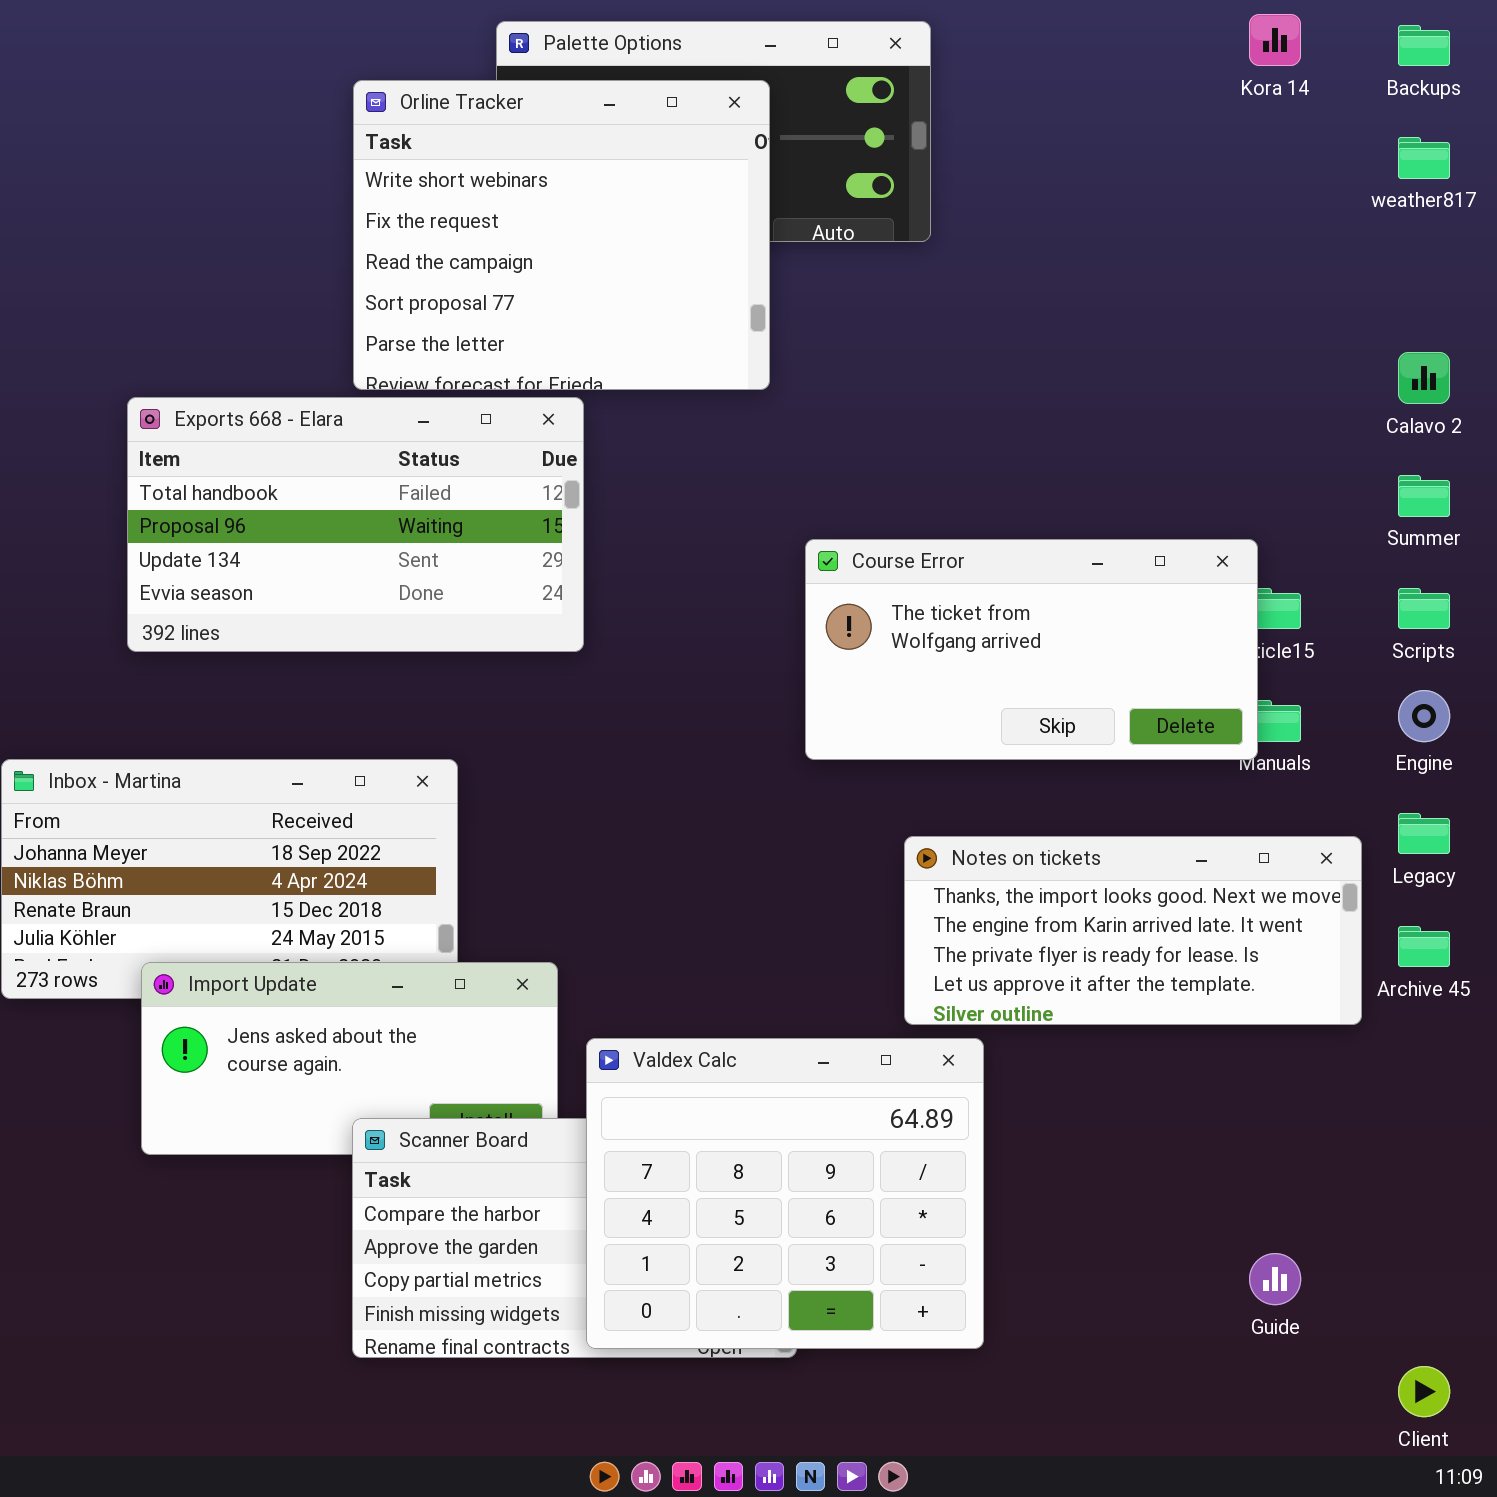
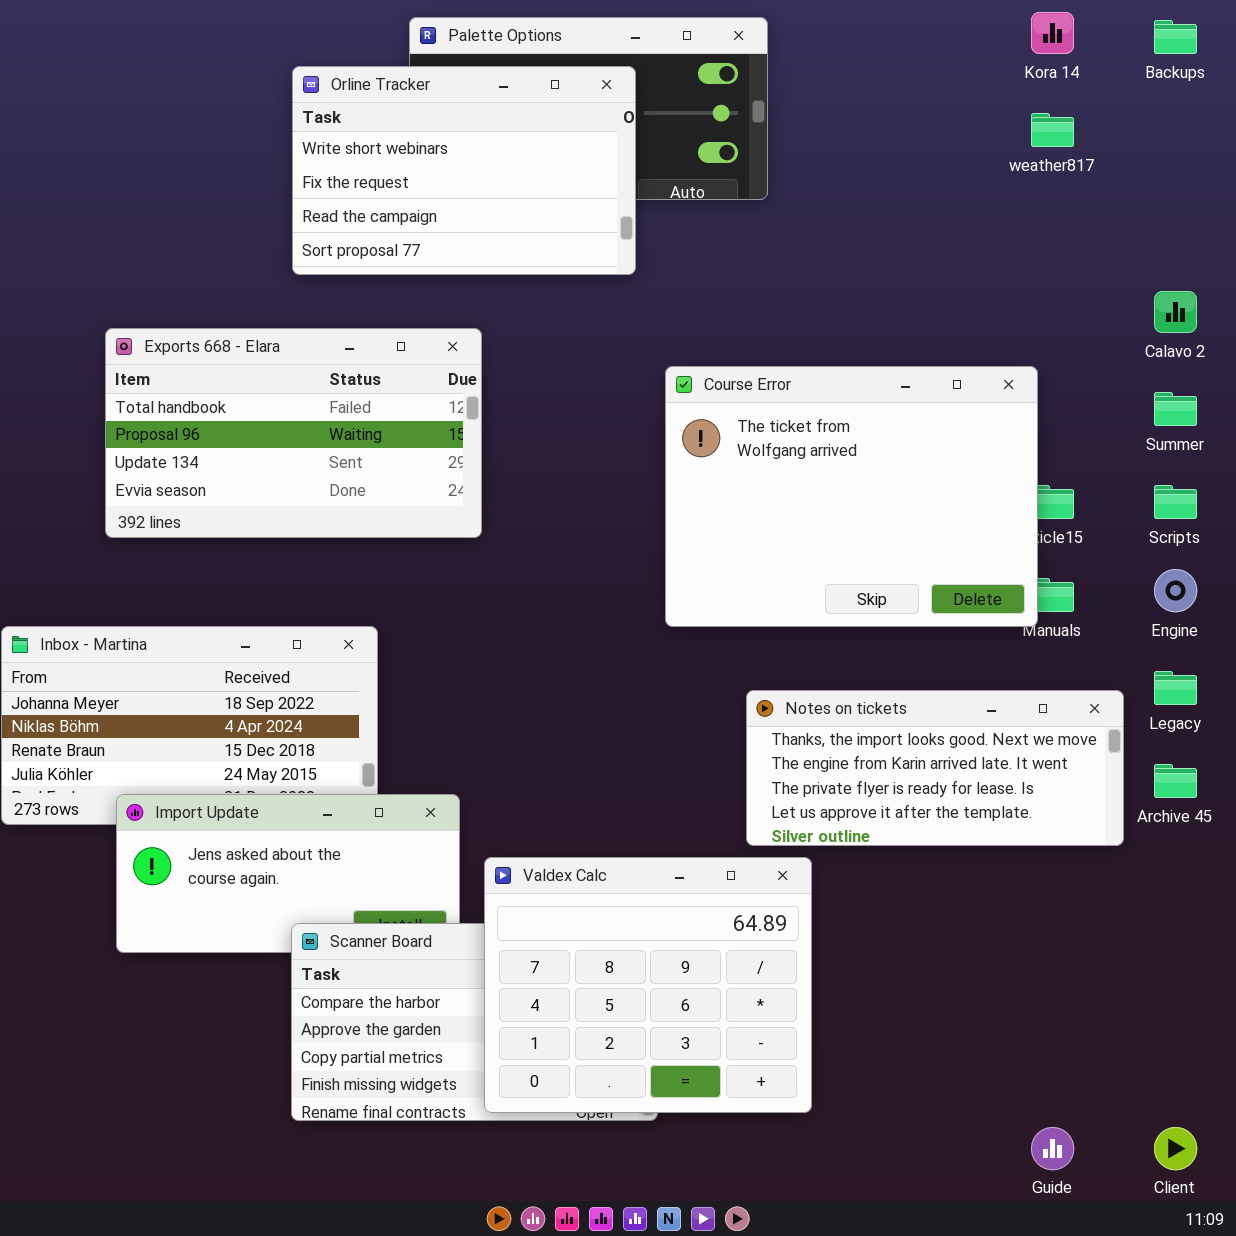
Orline Tracker: [353,80,770,390] -> [292,66,636,275], resized
weather817: [1398,137,1450,179] -> [1031,113,1074,147], moved
Course Error: [805,539,1258,760] -> [665,366,1038,627], resized
Guide: [1249,1253,1301,1305] -> [1031,1127,1074,1170], moved

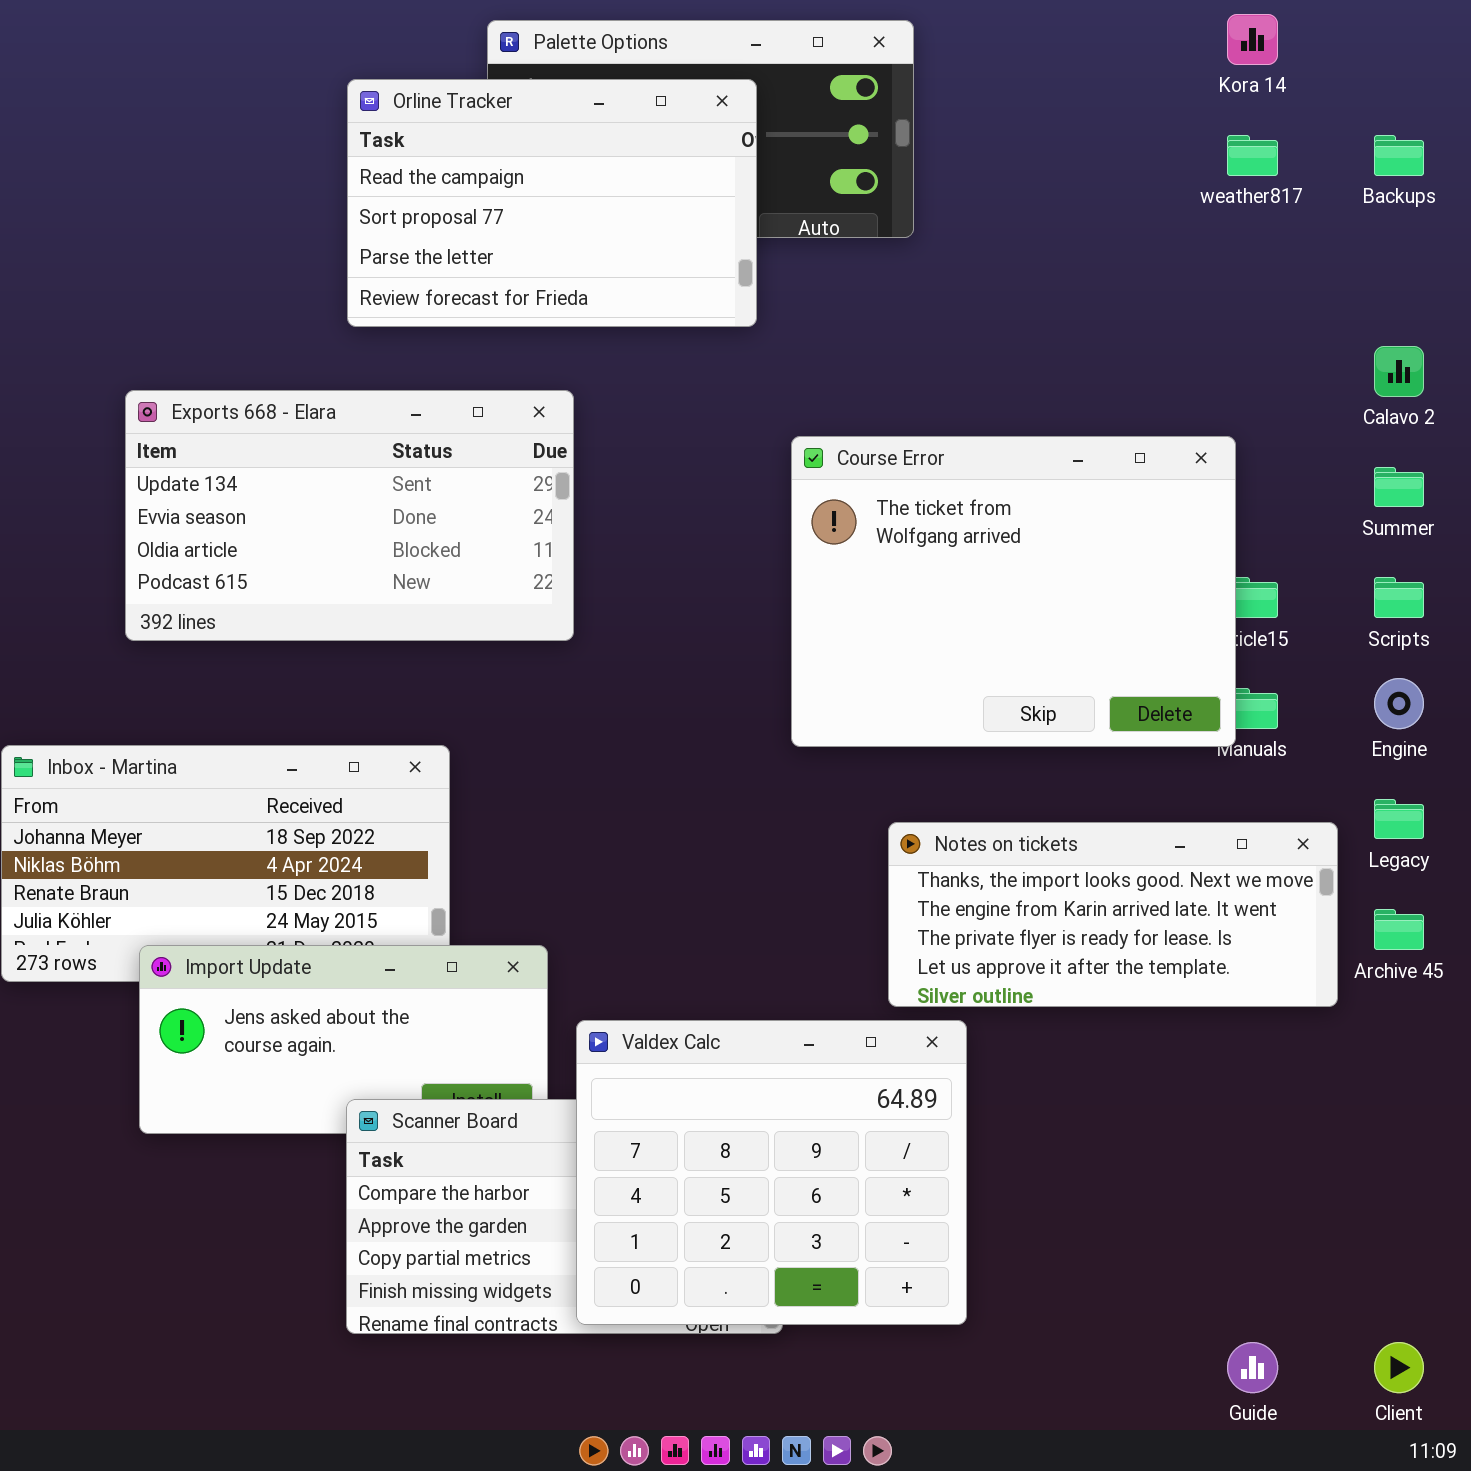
Backups: [1154,20,1197,54] -> [1374,135,1424,176], moved
Orline Tracker: [292,66,636,275] -> [347,79,757,327], scrolled down 2 rows
Exports 668 - Elara: [105,328,482,538] -> [125,390,574,641], scrolled down 2 rows

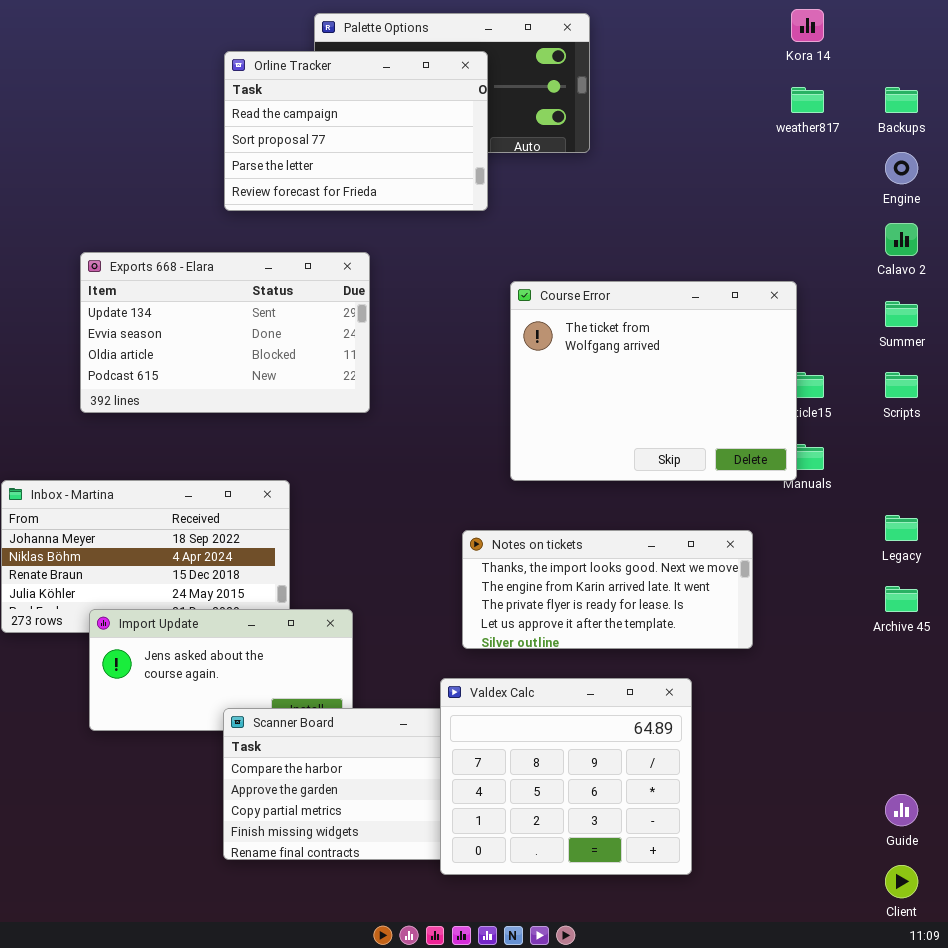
Engine: [1374,678,1424,729] -> [885,152,918,184], moved
Notes on tickets: [888,822,1338,1007] -> [462,530,753,649], moved
Valdex Calc: [576,1020,967,1325] -> [440,678,692,875], moved
Guide: [1227,1342,1278,1393] -> [885,794,918,826], moved

